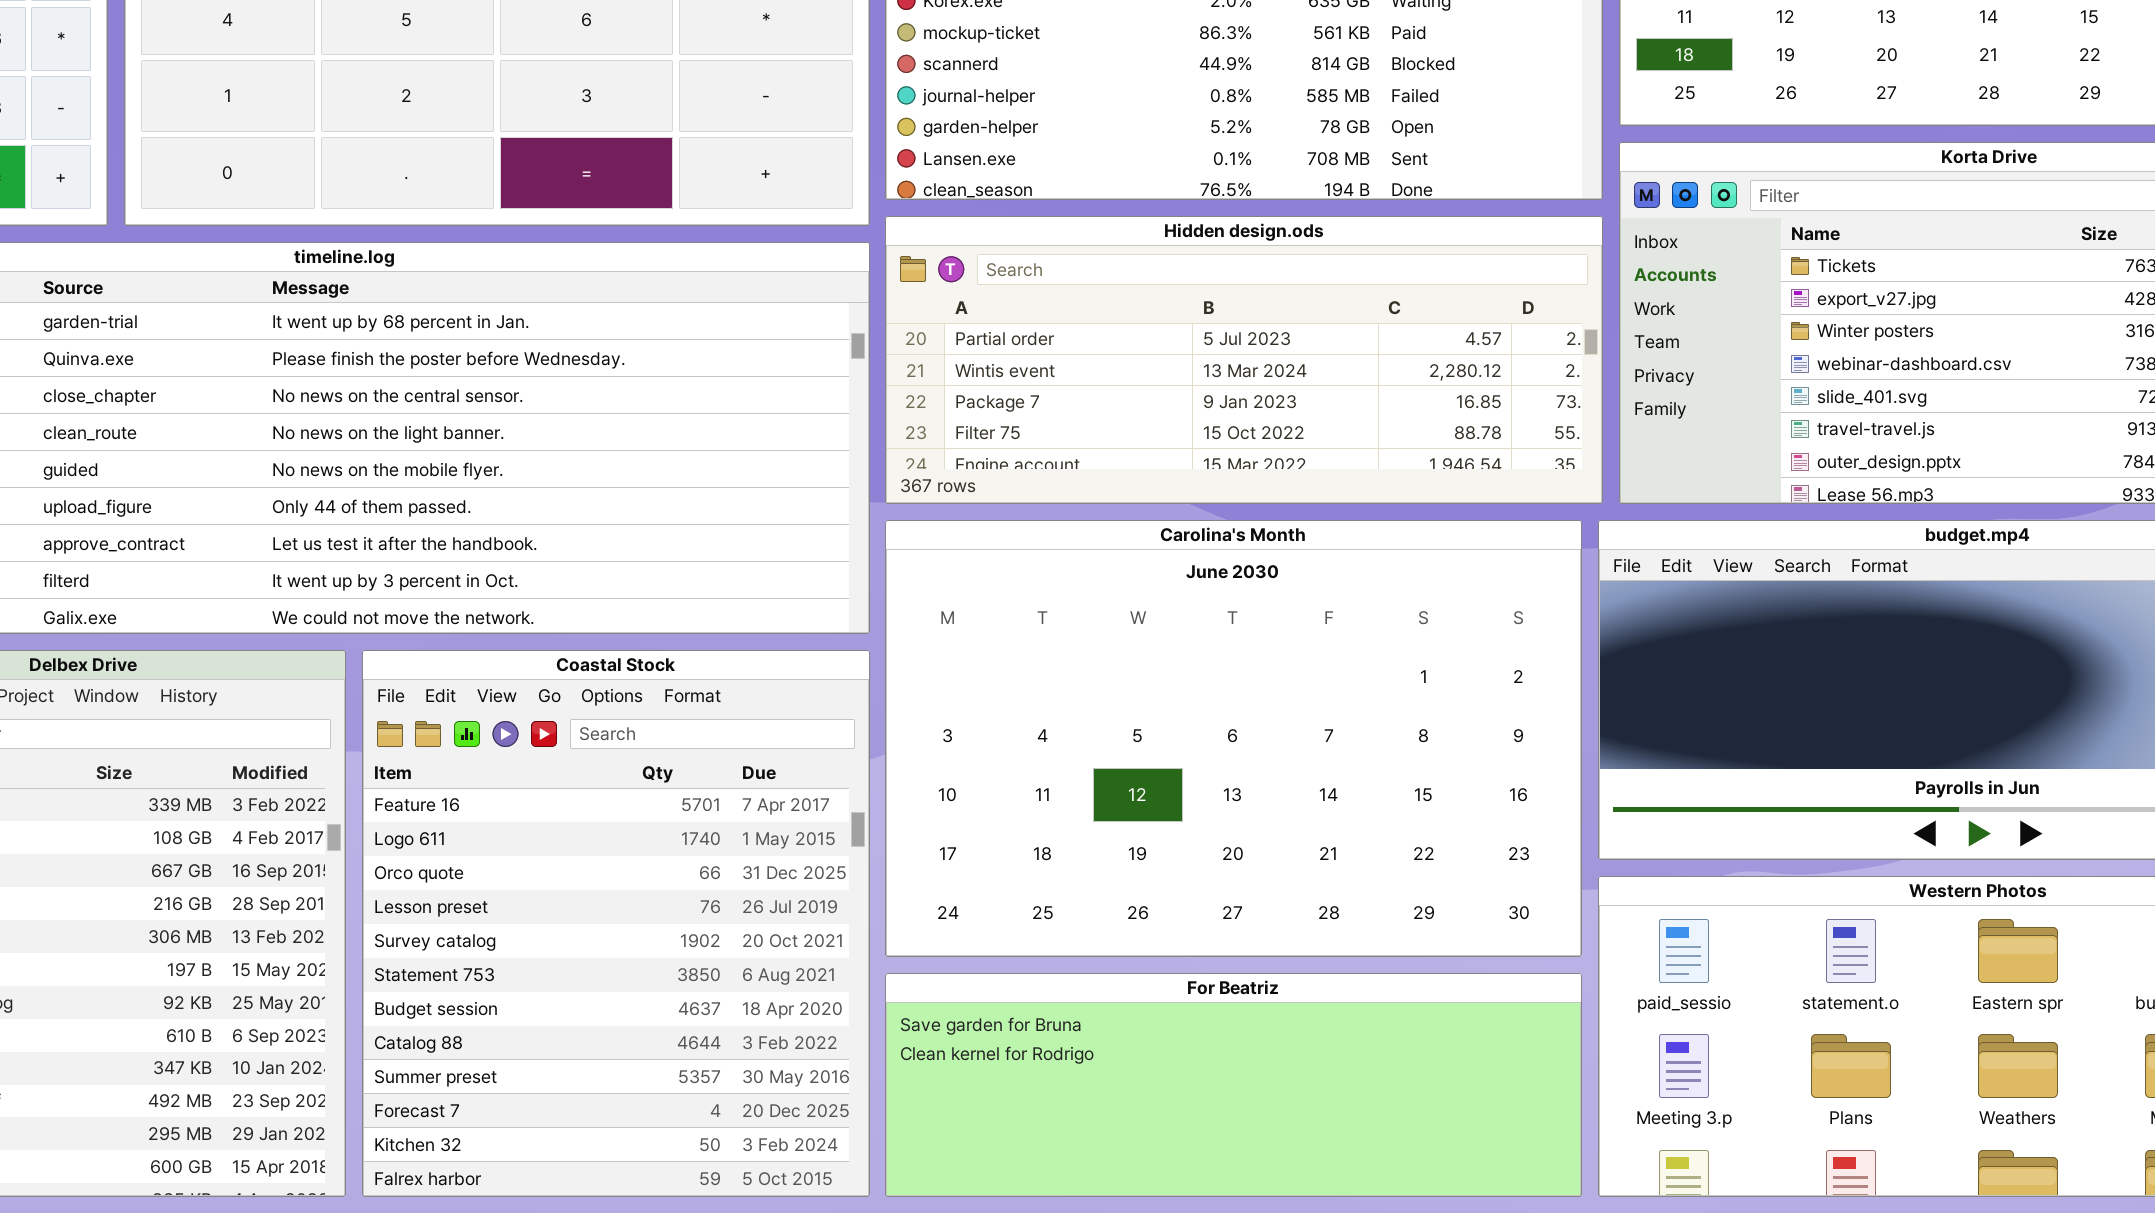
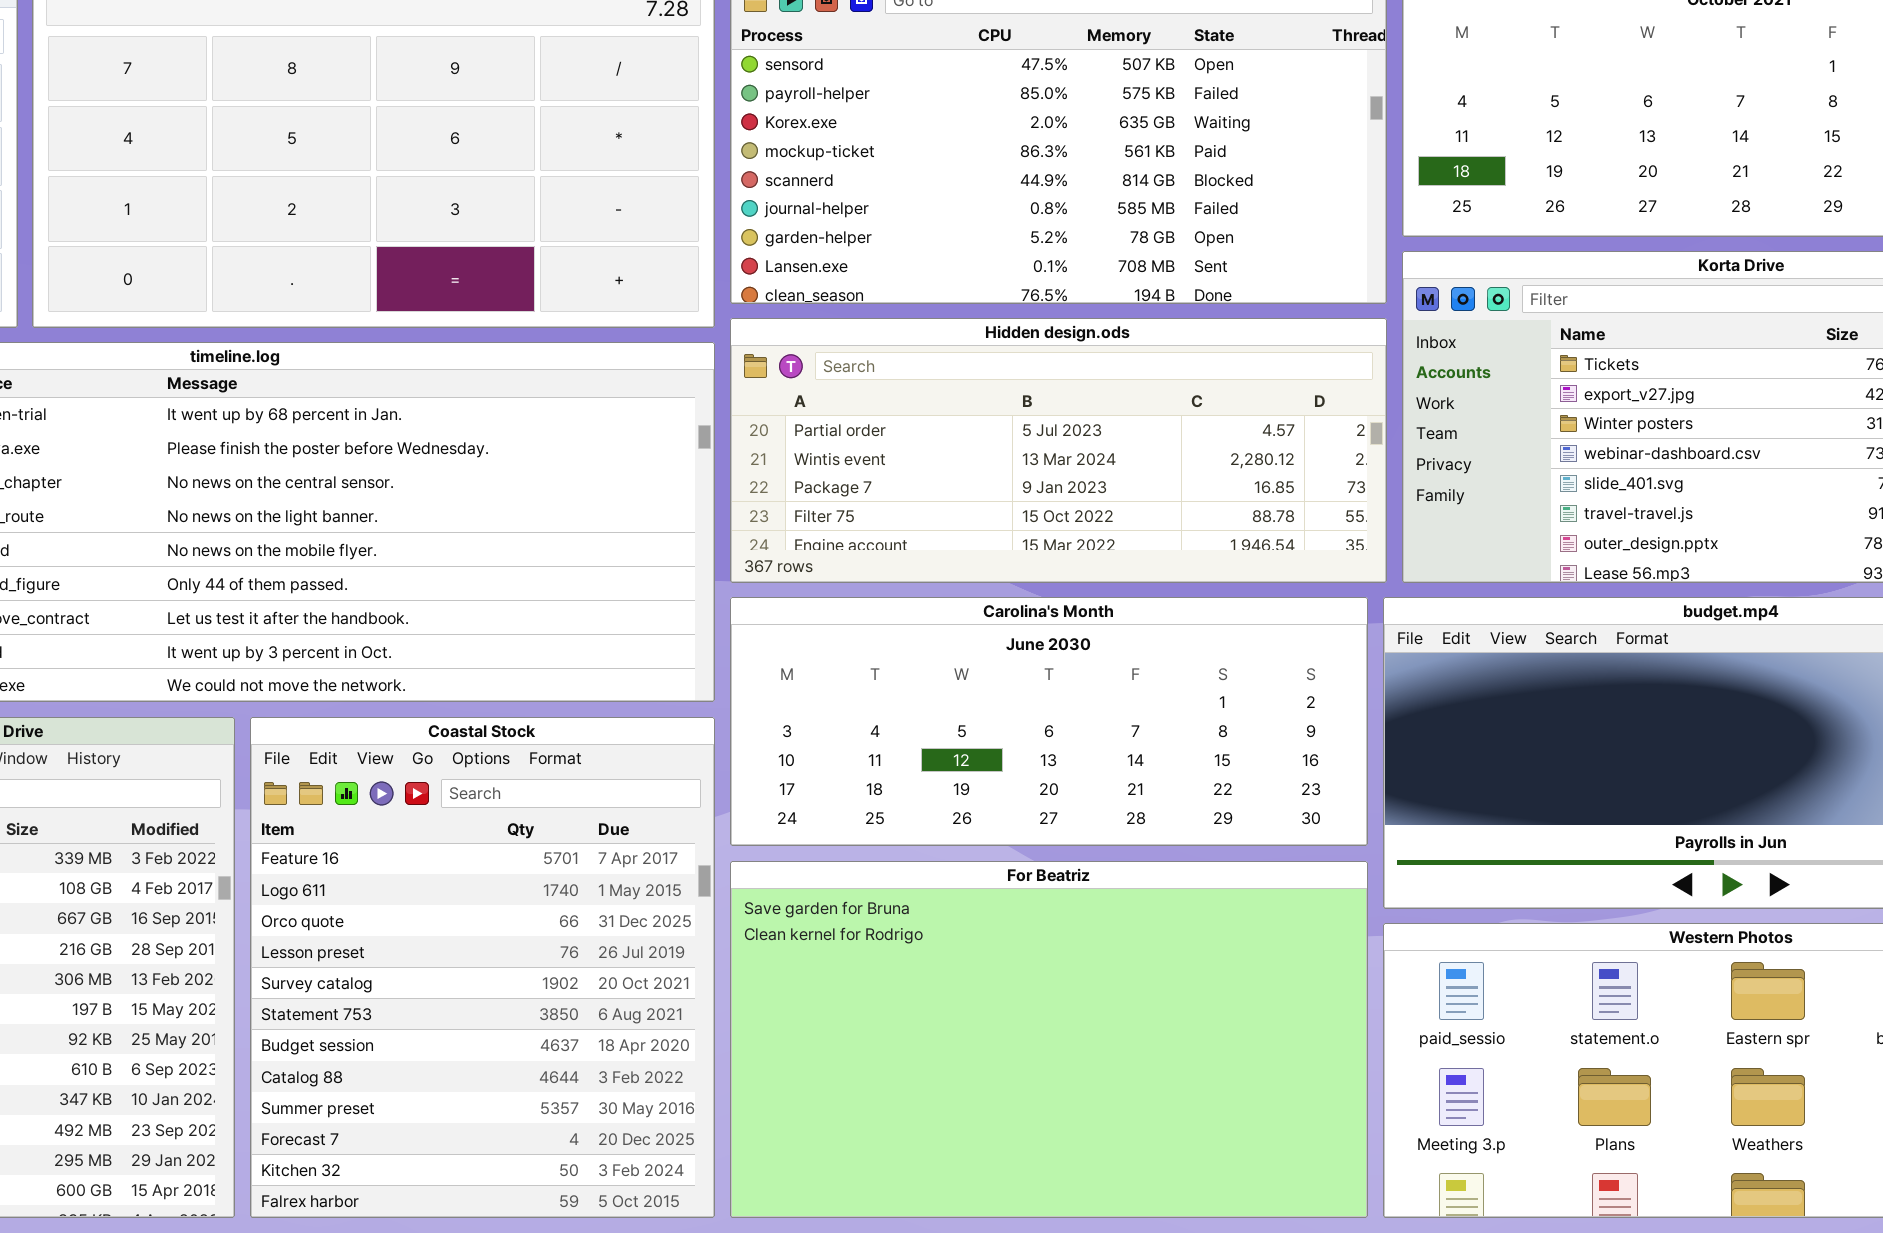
Carolina's Month: [885,520,1582,957] -> [730,597,1368,846], resized
For Beatriz: [885,973,1582,1197] -> [730,861,1368,1218], resized

